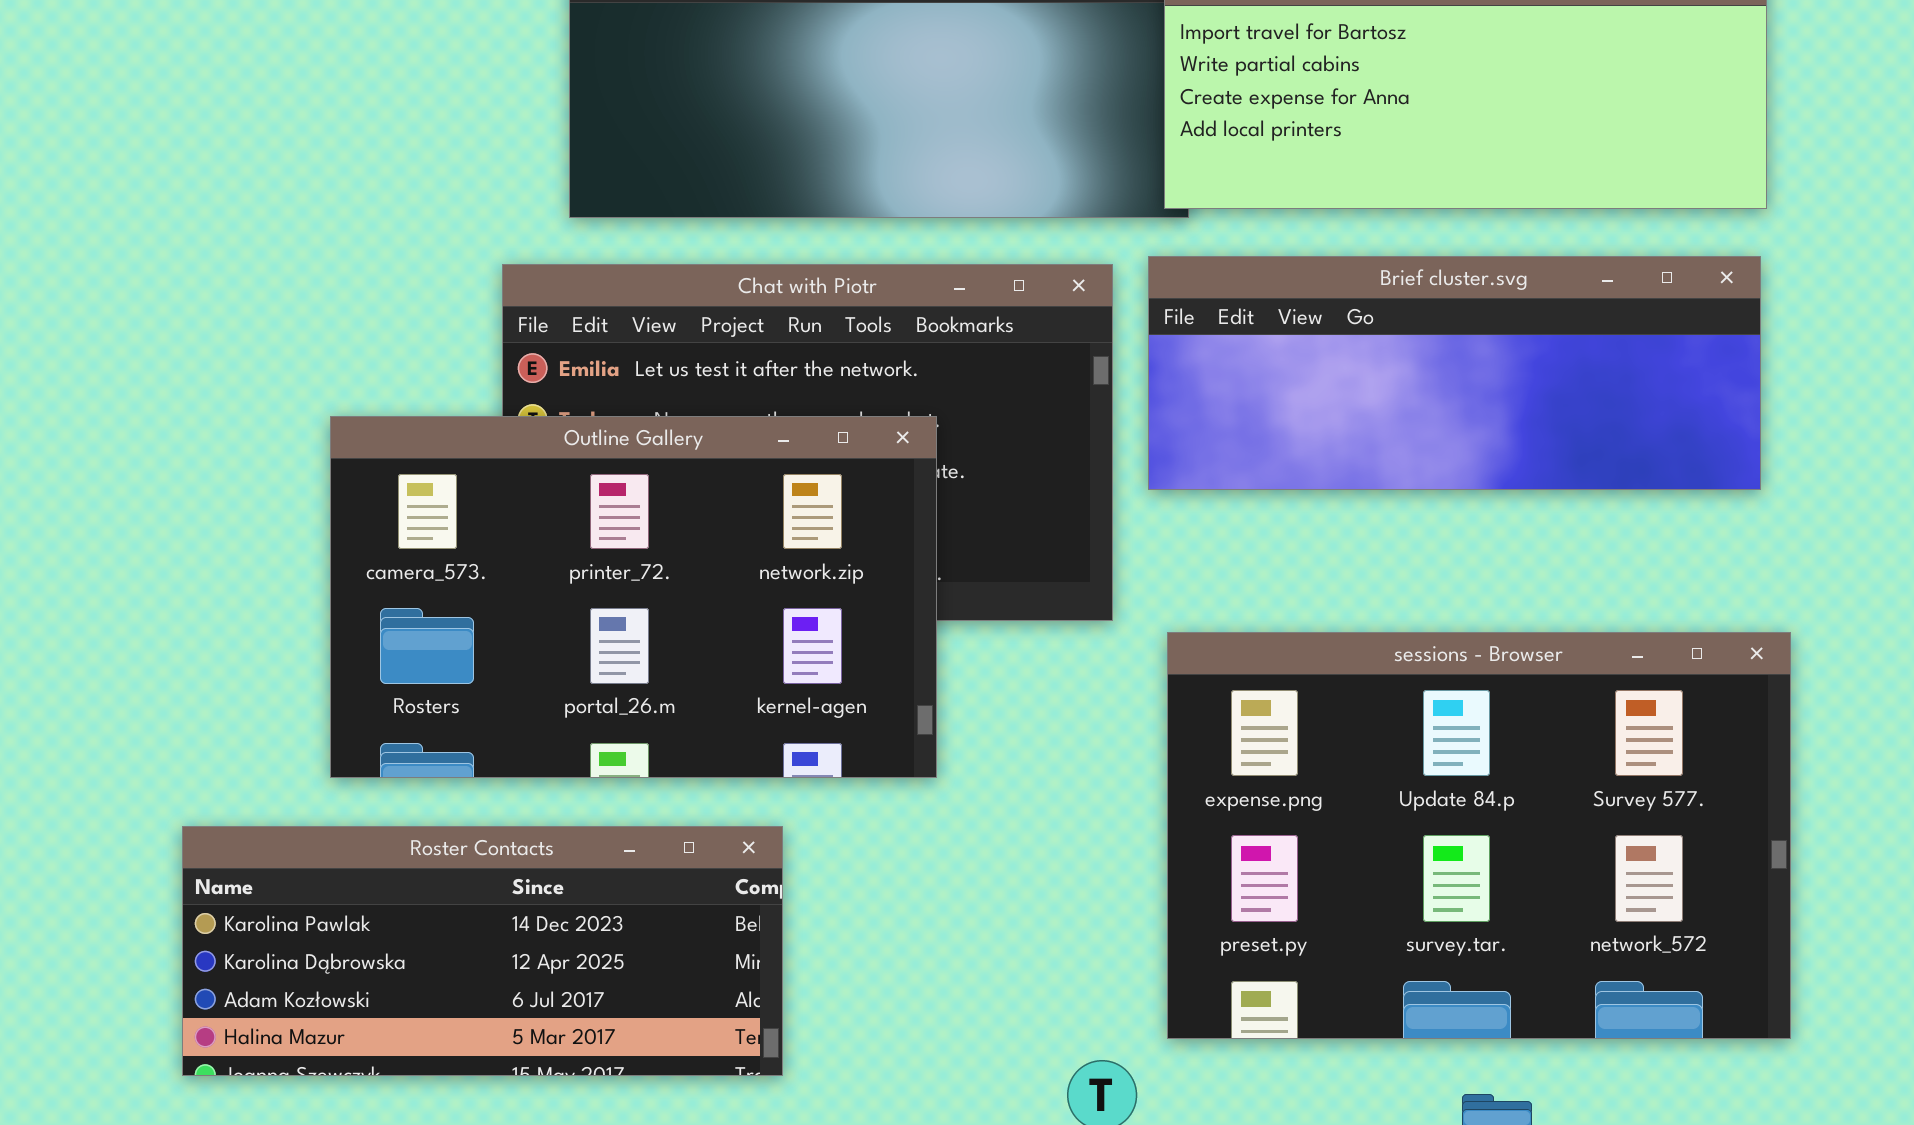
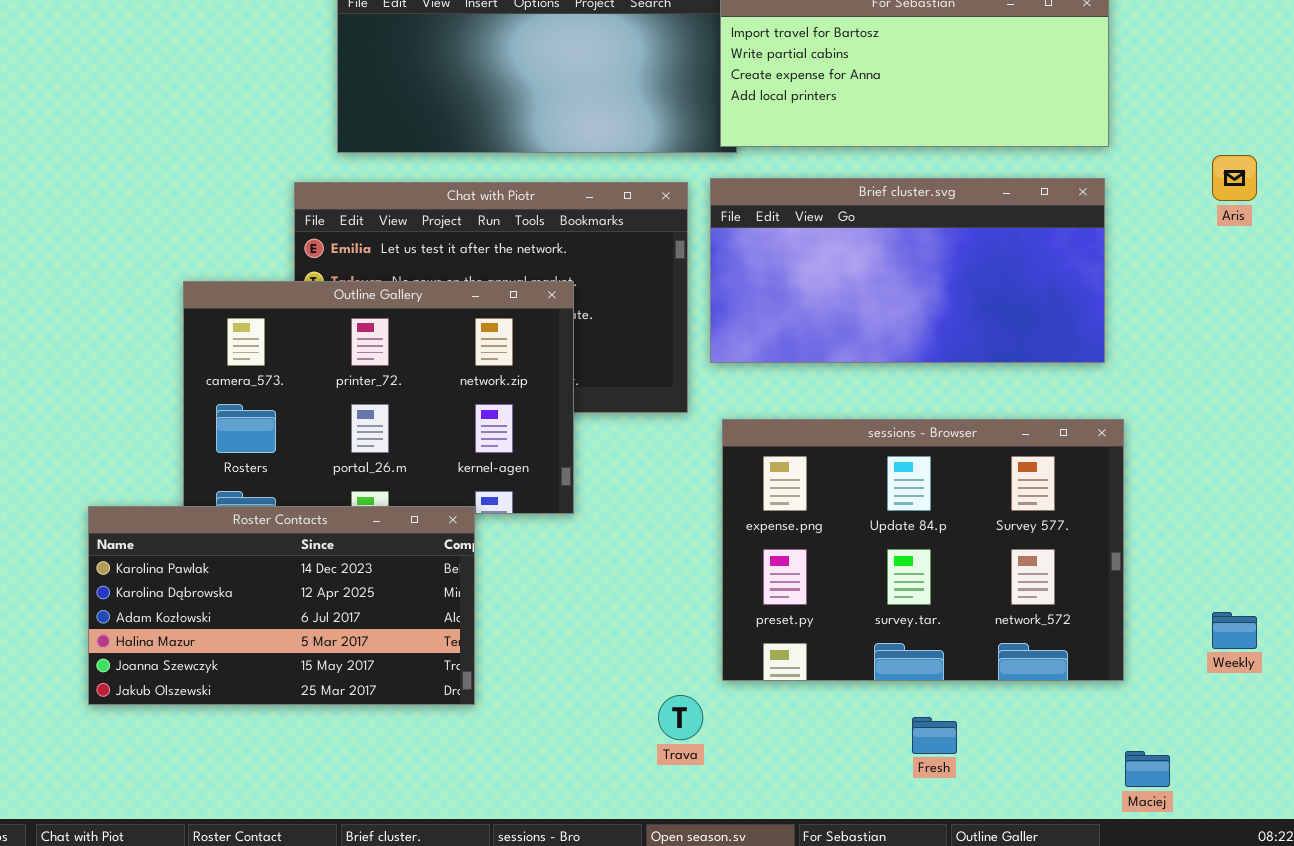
Brief cluster.svg: [1148,256,1761,490] -> [710,178,1105,363], resized
Roster Contacts: [182,826,783,1076] -> [88,506,475,705], resized

